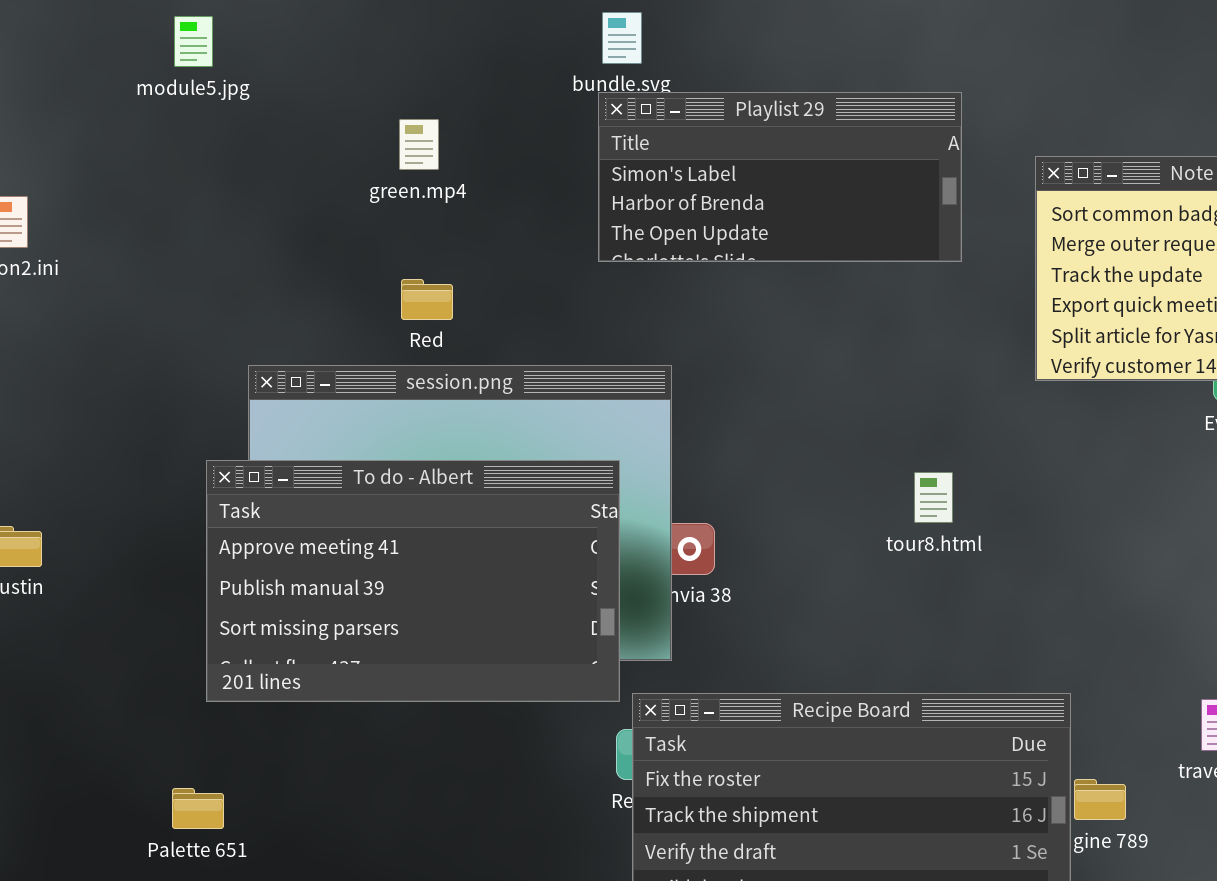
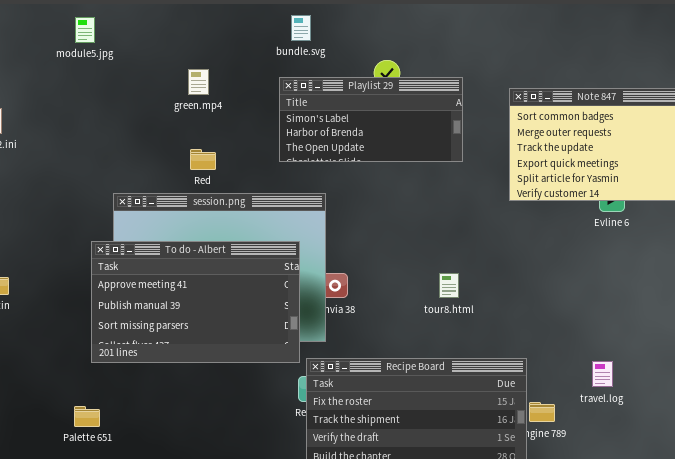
Playlist 29: [598,92,962,262] -> [279,77,463,162], moved
tour8.html: [914,472,953,523] -> [439,273,459,298], moved

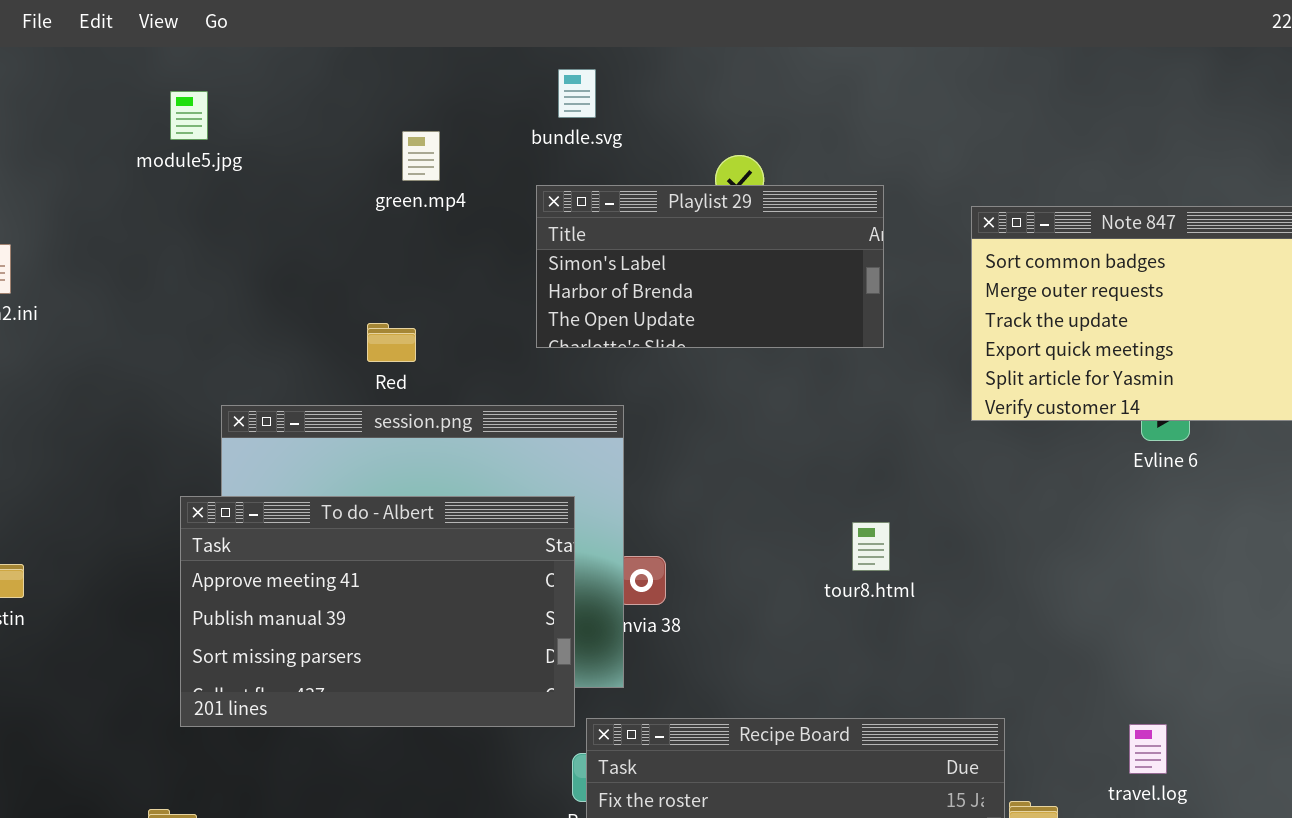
module5.jpg: [75,17,95,43] -> [170,91,208,140], moved
green.mp4: [188,69,209,95] -> [402,131,440,181], moved
tour8.html: [439,273,459,298] -> [852,522,890,571], moved

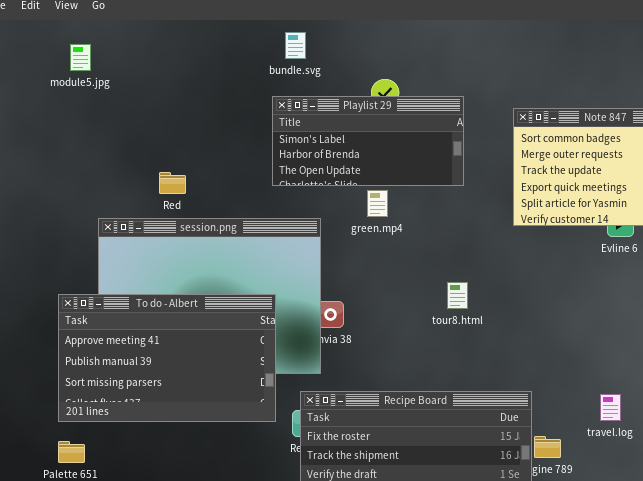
green.mp4: [402,131,440,181] -> [367,190,388,217], moved
Red: [367,323,416,362] -> [159,172,186,194], moved
To do - Albert: [180,496,575,727] -> [58,294,276,422], moved

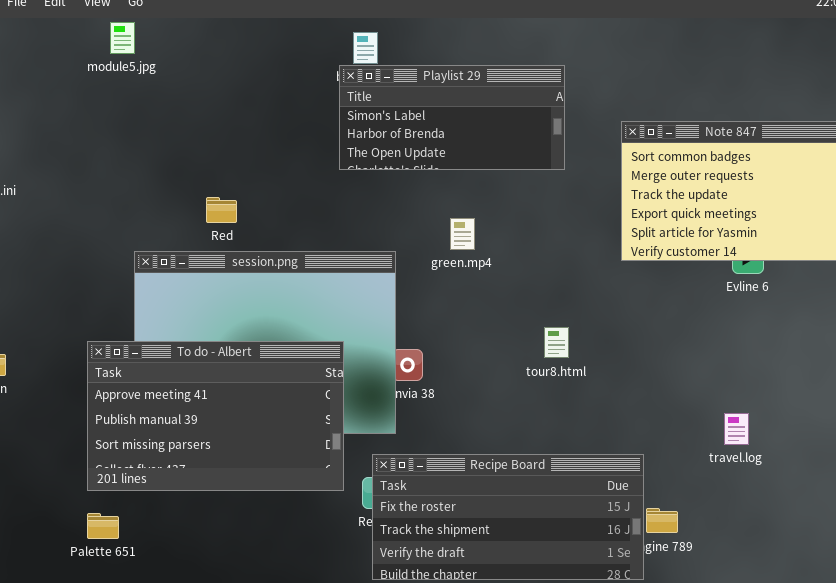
module5.jpg: [70,44,91,71] -> [110,22,135,54], moved
Playlist 29: [272,96,464,186] -> [339,65,565,170], moved
travel.log: [600,394,621,421] -> [724,413,749,445], moved

